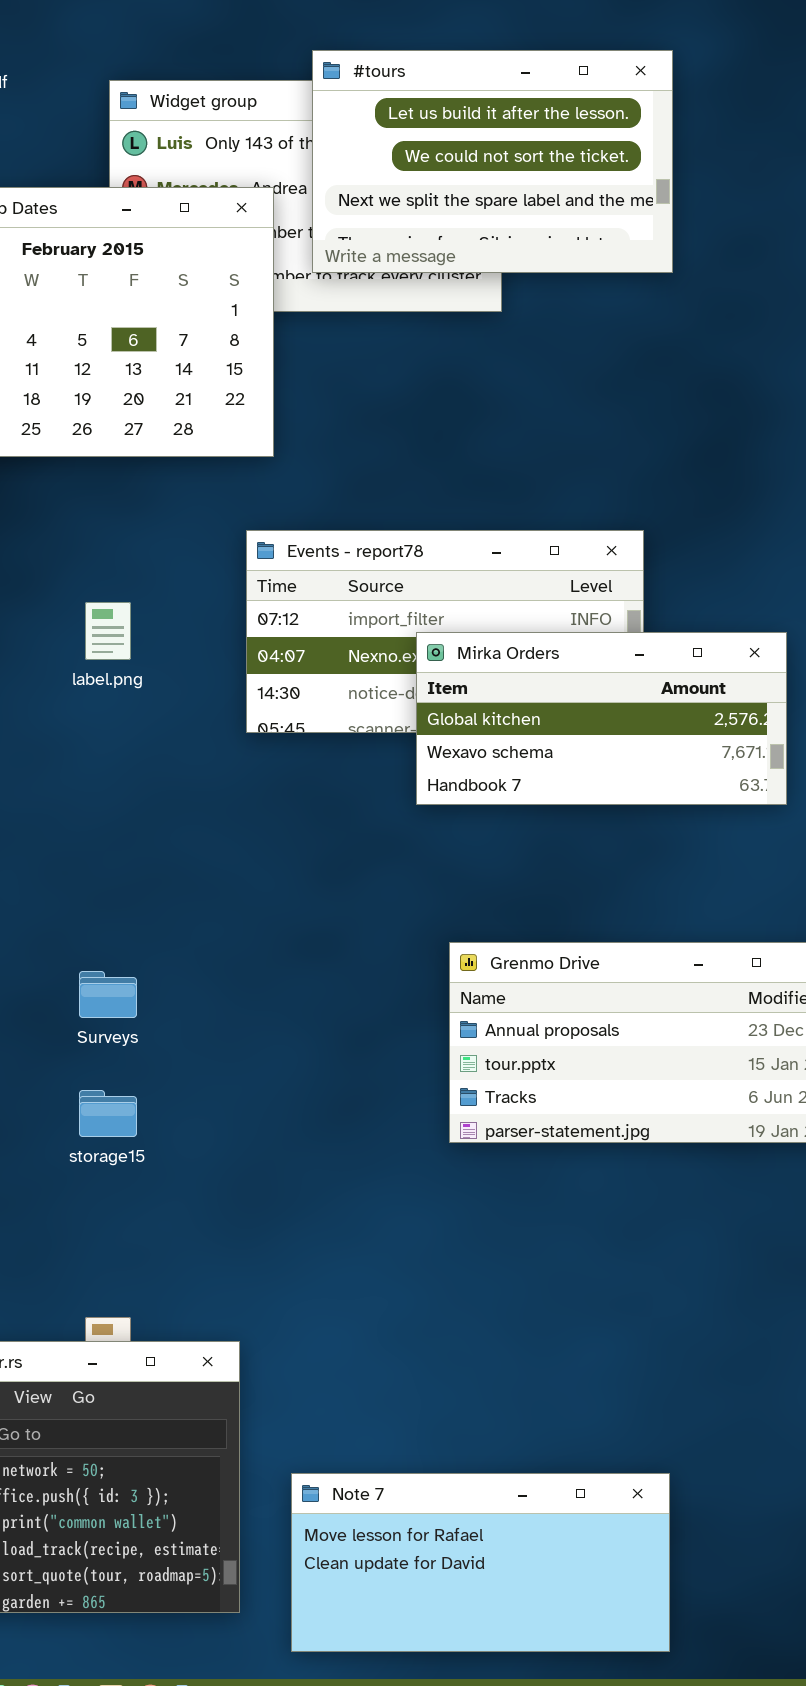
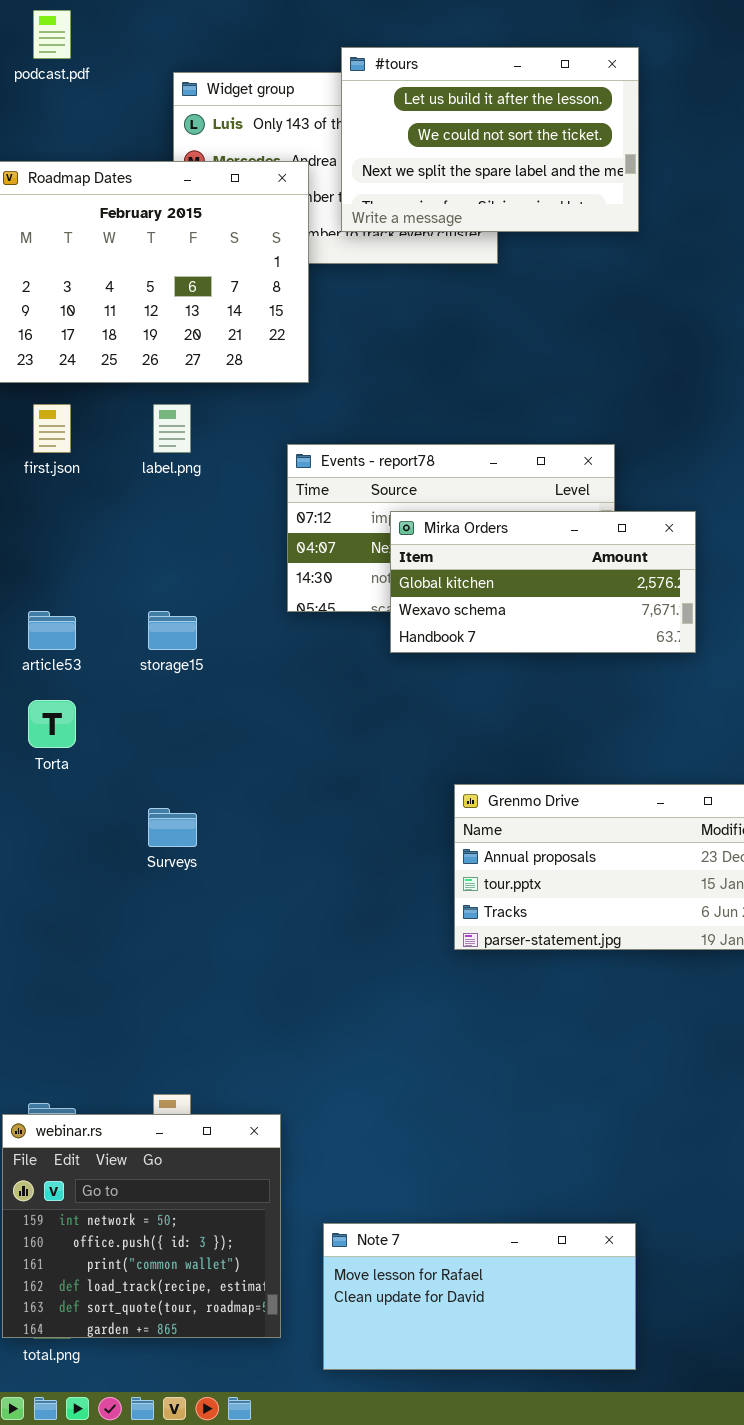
label.png: [85,602,131,660] -> [153,404,191,453], moved
Mirka Orders: [416,632,787,805] -> [390,511,696,653], moved
storage15: [79,1090,137,1137] -> [148,611,197,650], moved

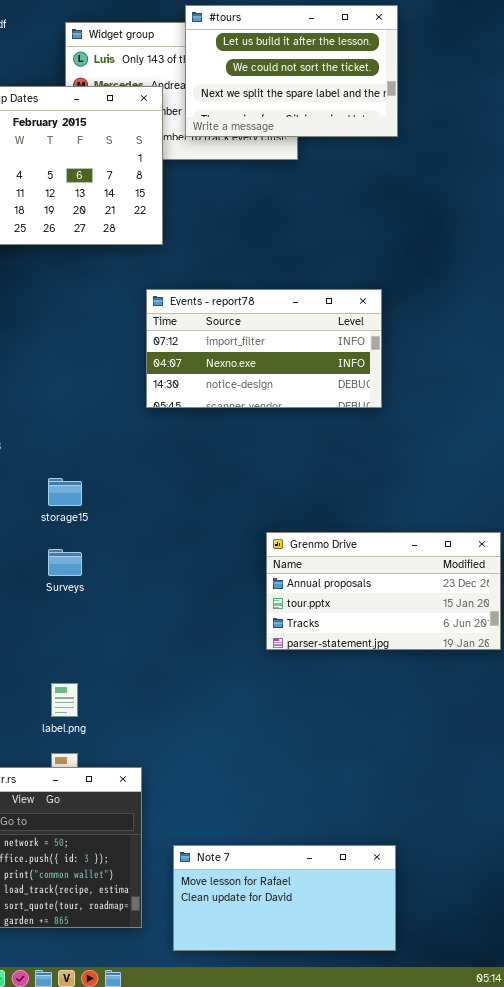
label.png: [153,404,191,453] -> [51,683,78,717], moved
Mirka Orders: [390,511,696,653] -> none, closed
storage15: [148,611,197,650] -> [48,478,82,506], moved

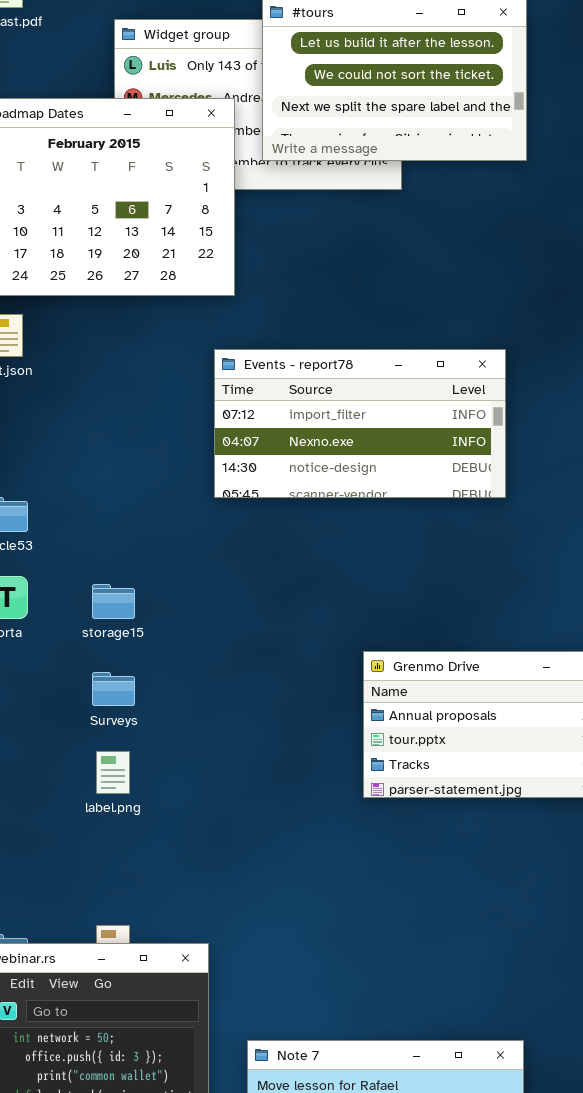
label.png: [51,683,78,717] -> [96,751,130,794], moved

